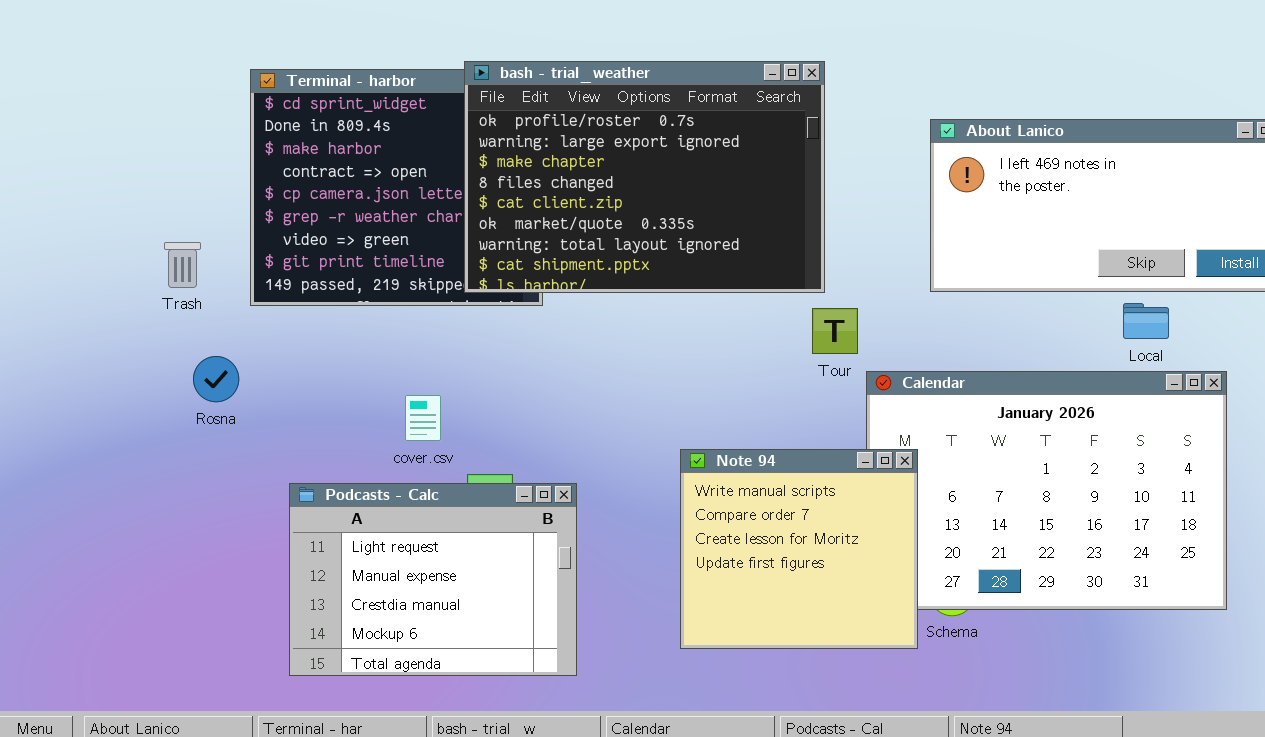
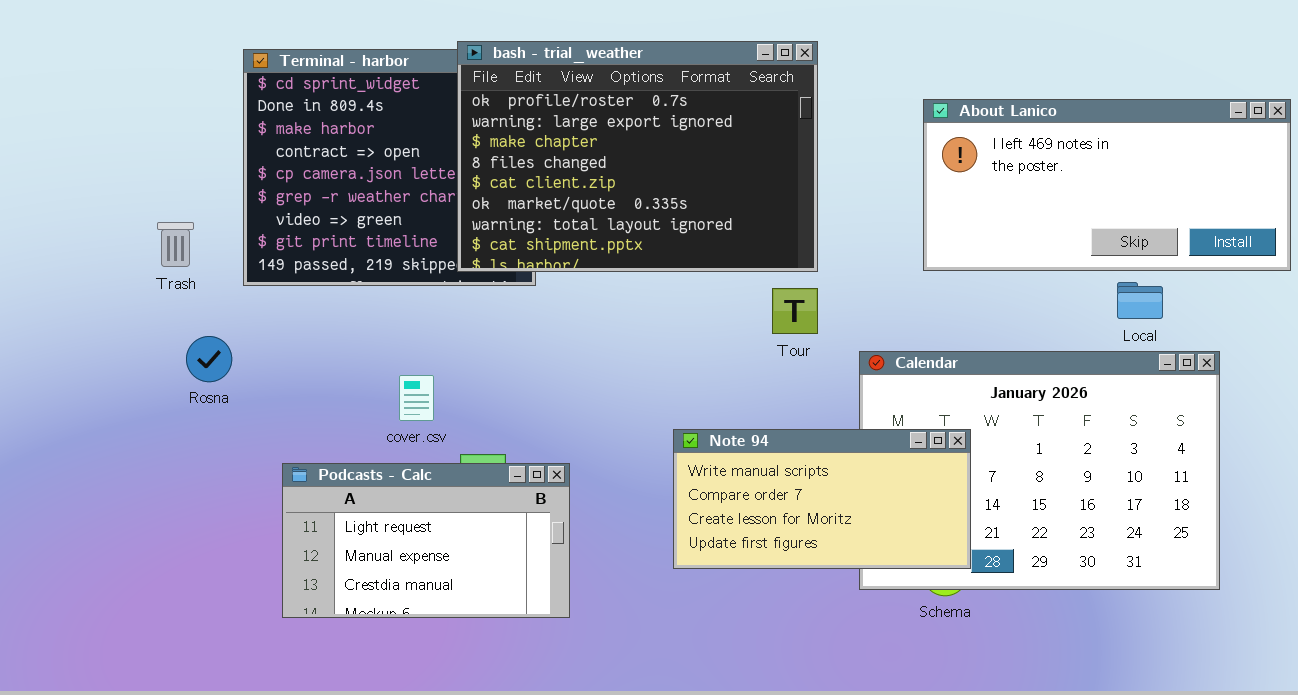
Tour: [812,308,858,354] -> [772,288,818,334], moved
Note 94: [680,449,918,649] -> [673,429,971,569], resized
Podcasts - Calc: [289,483,577,676] -> [282,463,570,618], resized

